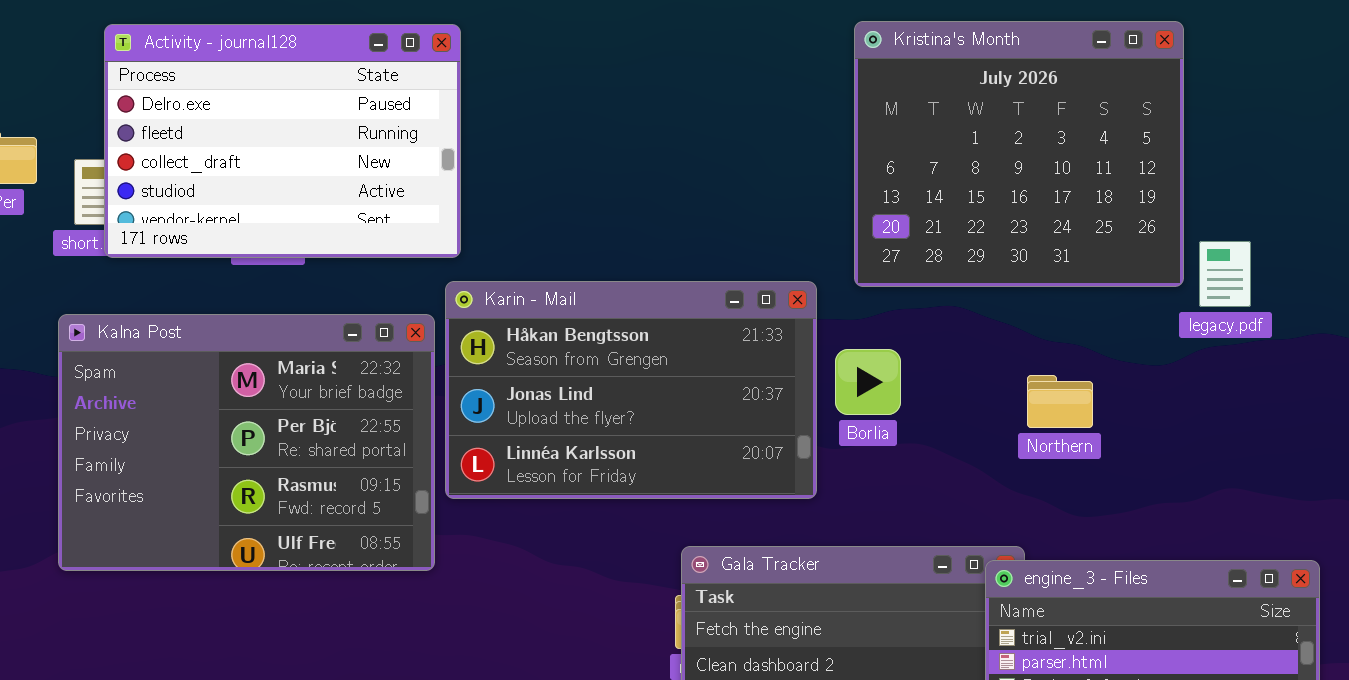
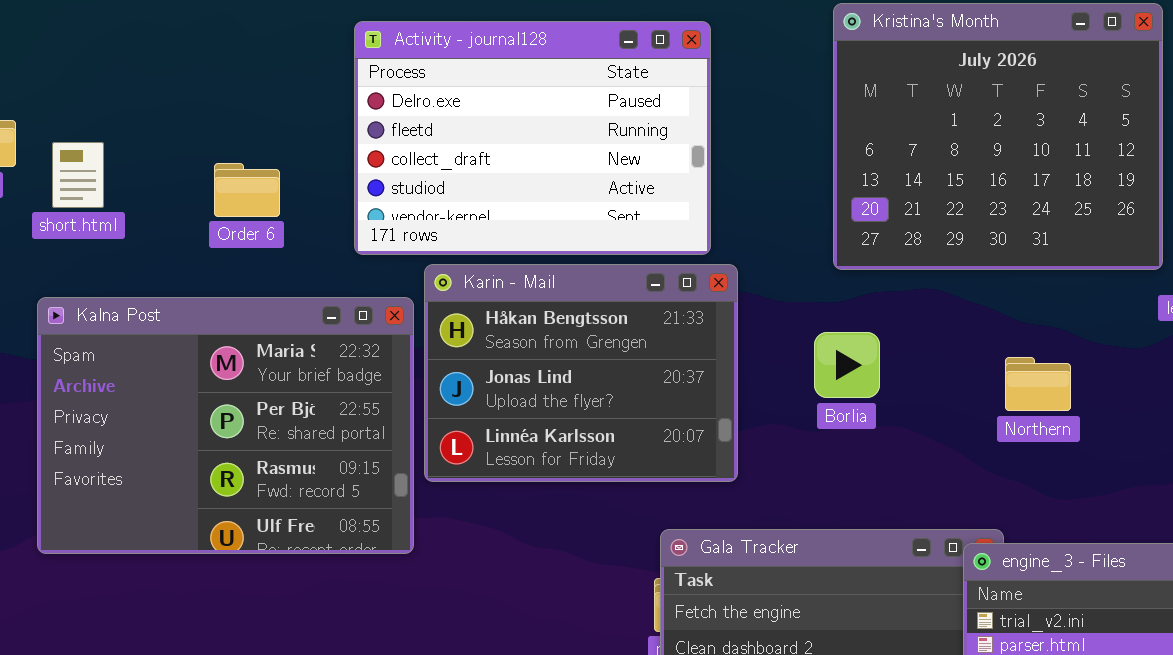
Activity - journal128: [104,24,461,258] -> [354,21,711,255], moved
Karin - Mail: [445,281,817,499] -> [424,264,738,482], resized

